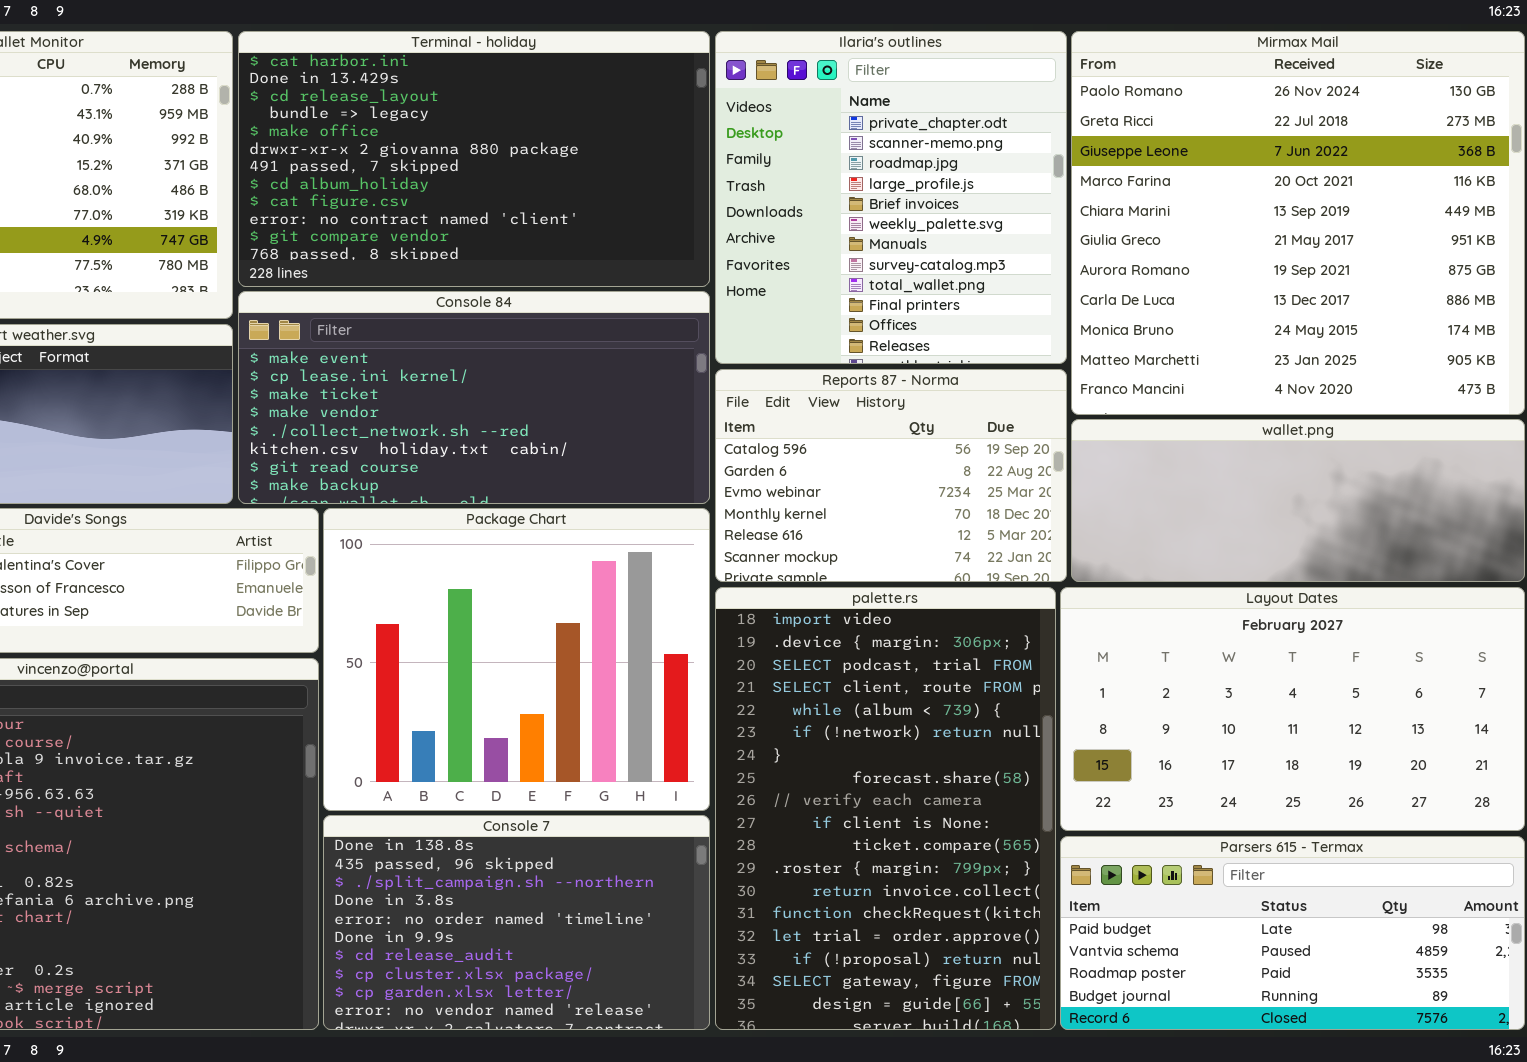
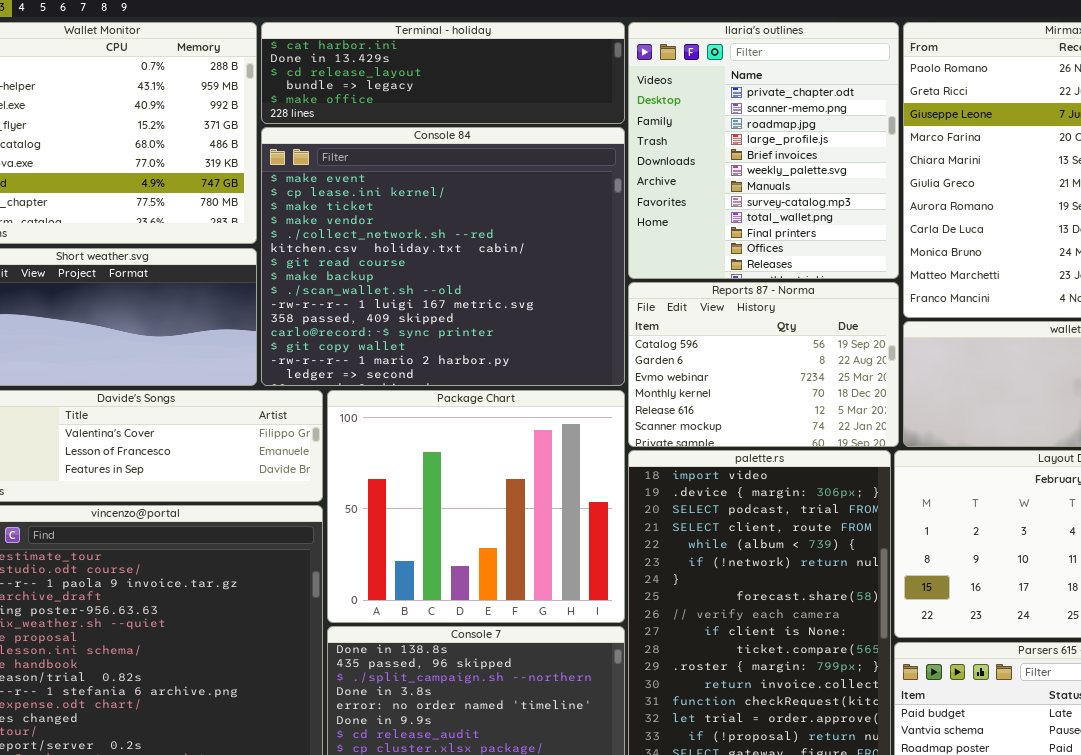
Terminal - holiday: [238,31,710,287] -> [261,22,625,124], resized
Console 84: [238,291,710,504] -> [261,127,625,386], resized

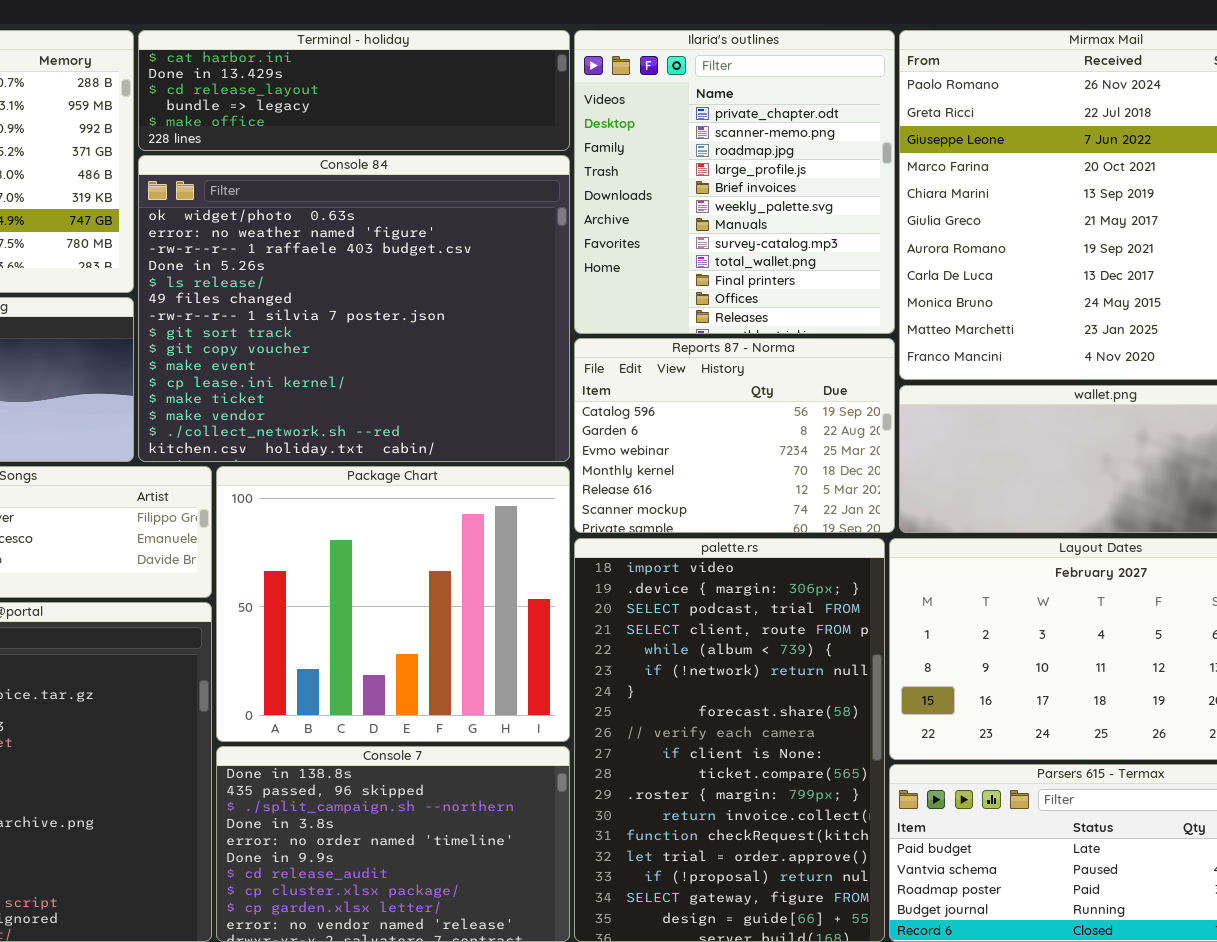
Console 84: [261,127,625,386] -> [138,155,570,462], scrolled up 9 rows

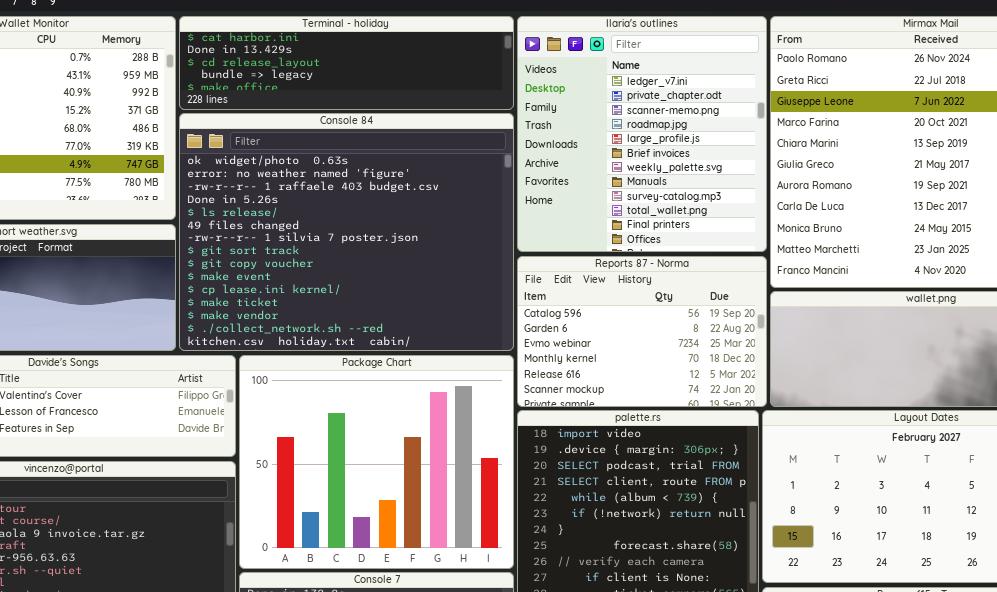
Ilaria's outlines: [574,30,895,334] -> [517,16,767,252], scrolled up 1 row

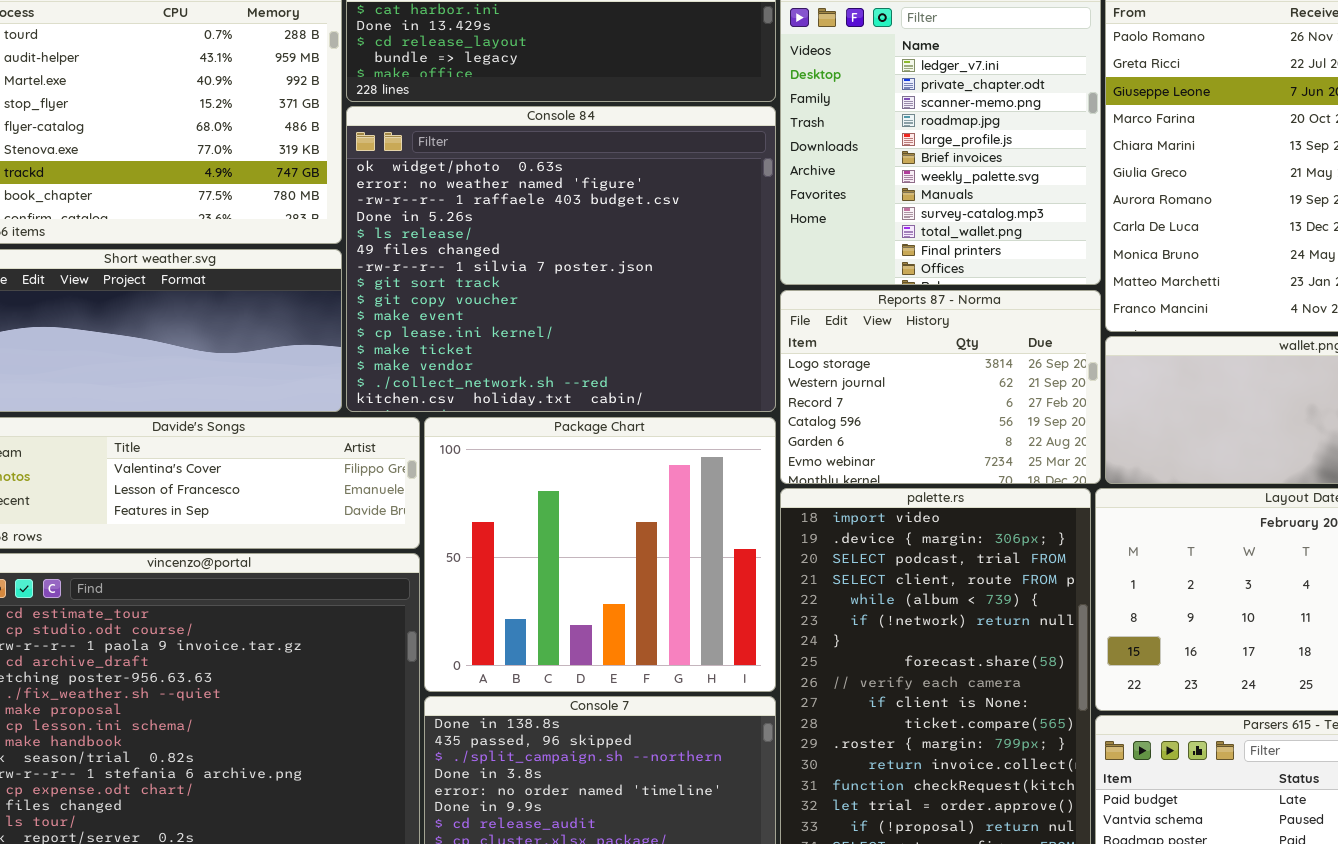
Reports 87 - Norma: [517,256,767,407] -> [780,290,1101,484], scrolled up 3 rows

